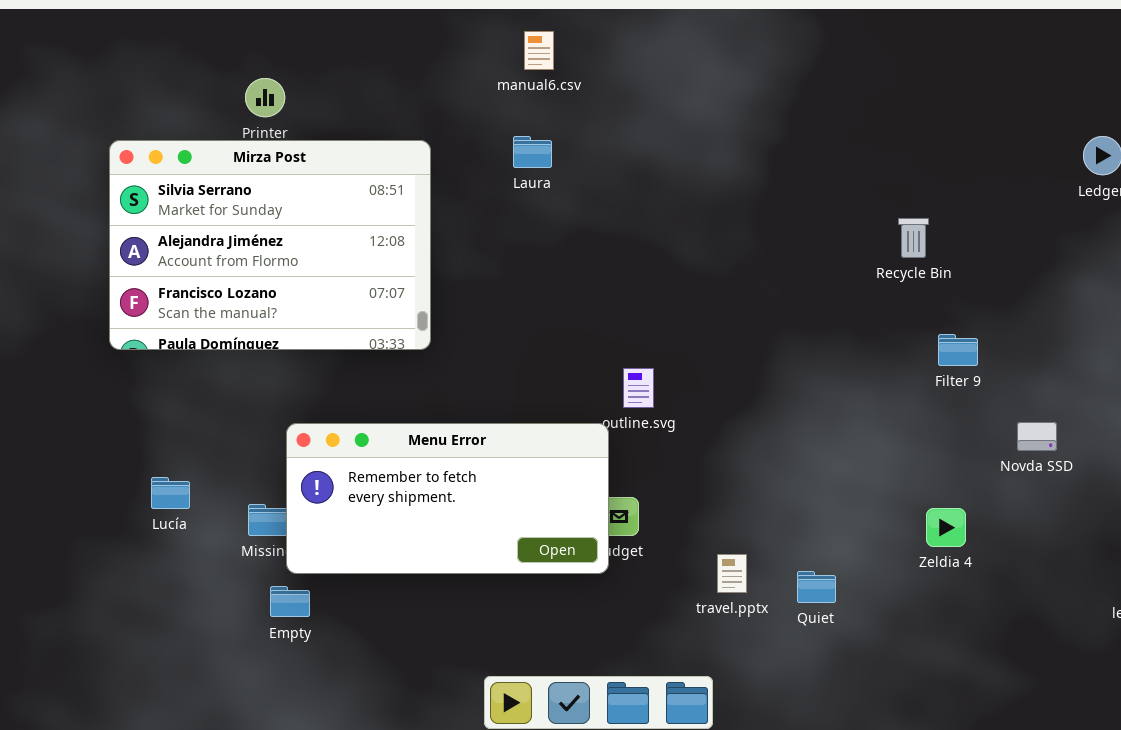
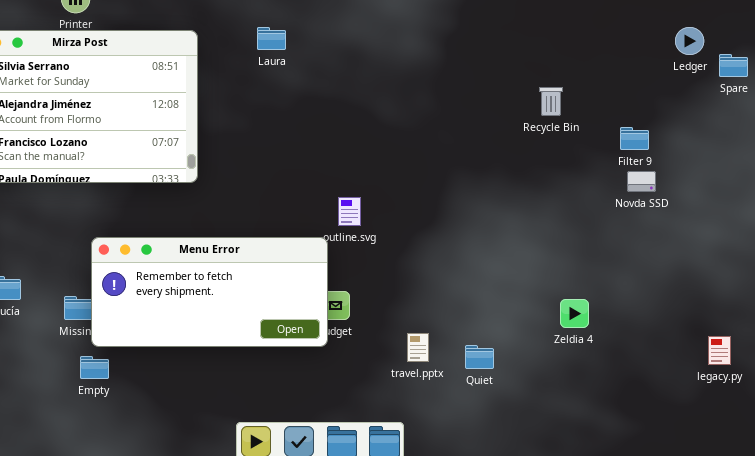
Filter 9: [938,334,978,366] -> [620,127,649,150], moved
Novda SSD: [1017,422,1057,451] -> [627,171,656,192], moved

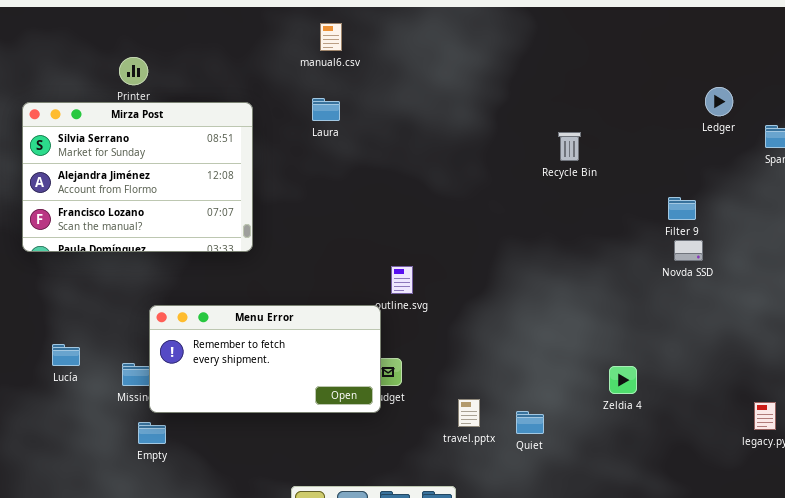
Ledger: [675,27,704,55] -> [705,87,733,116], moved
Recycle Bin: [539,87,563,116] -> [558,132,581,161], moved

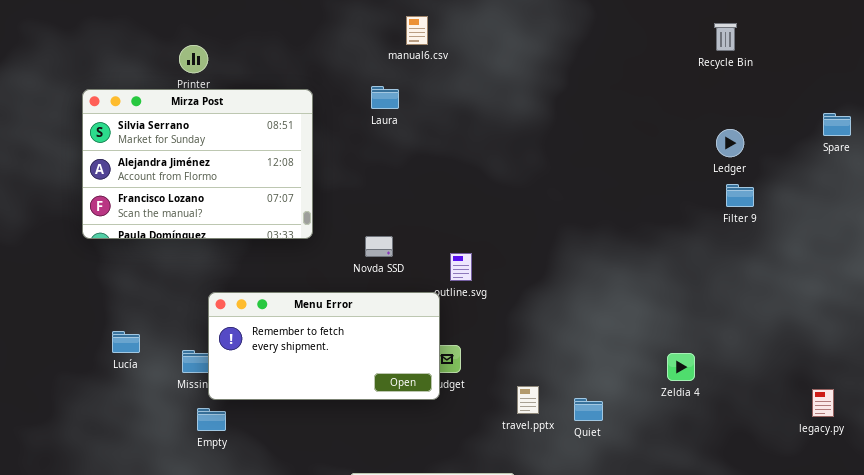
manual6.csv: [320,23,342,51] -> [406,16,428,45], moved
Ledger: [705,87,733,116] -> [716,129,744,157], moved
Recycle Bin: [558,132,581,161] -> [714,23,737,51], moved
Novda SSD: [674,240,703,261] -> [365,236,393,257], moved

